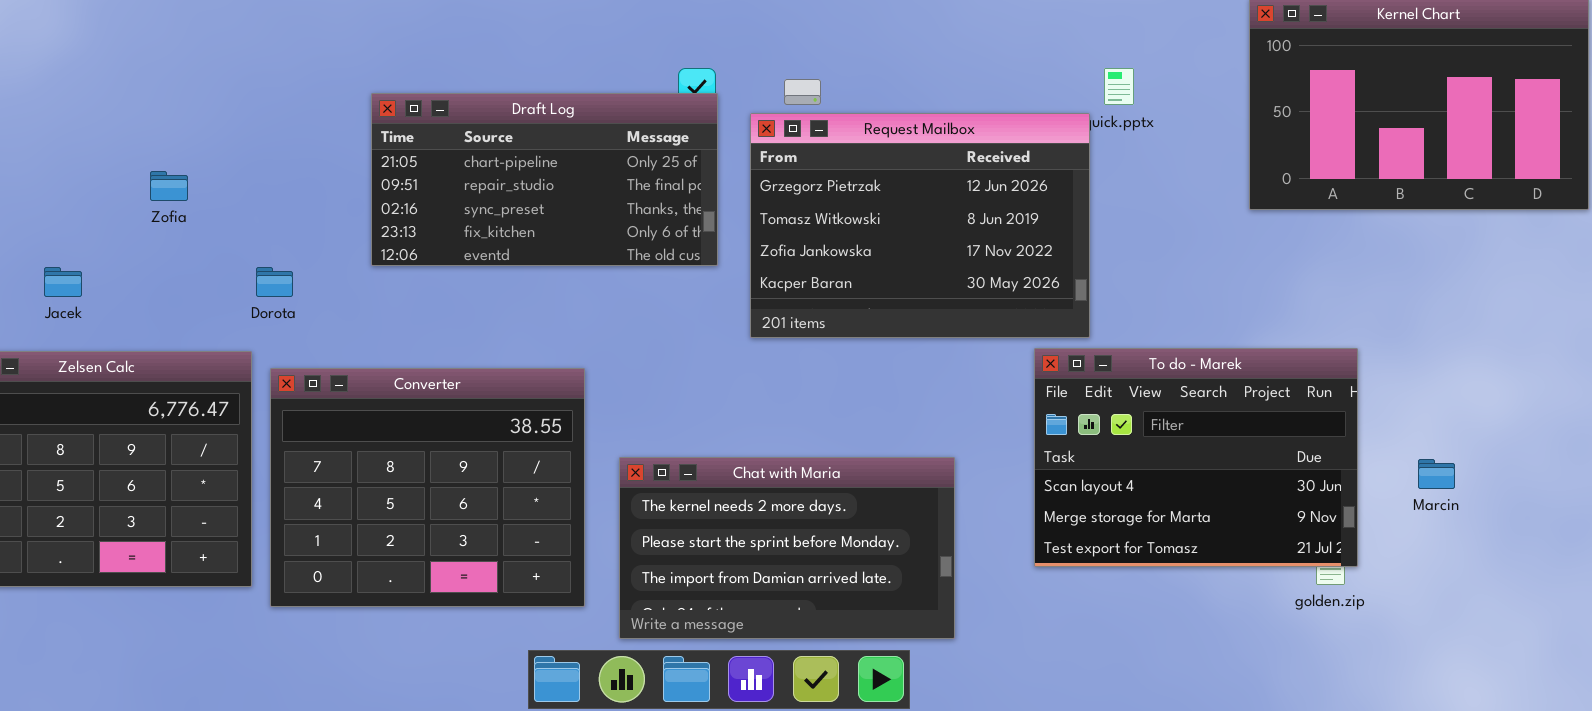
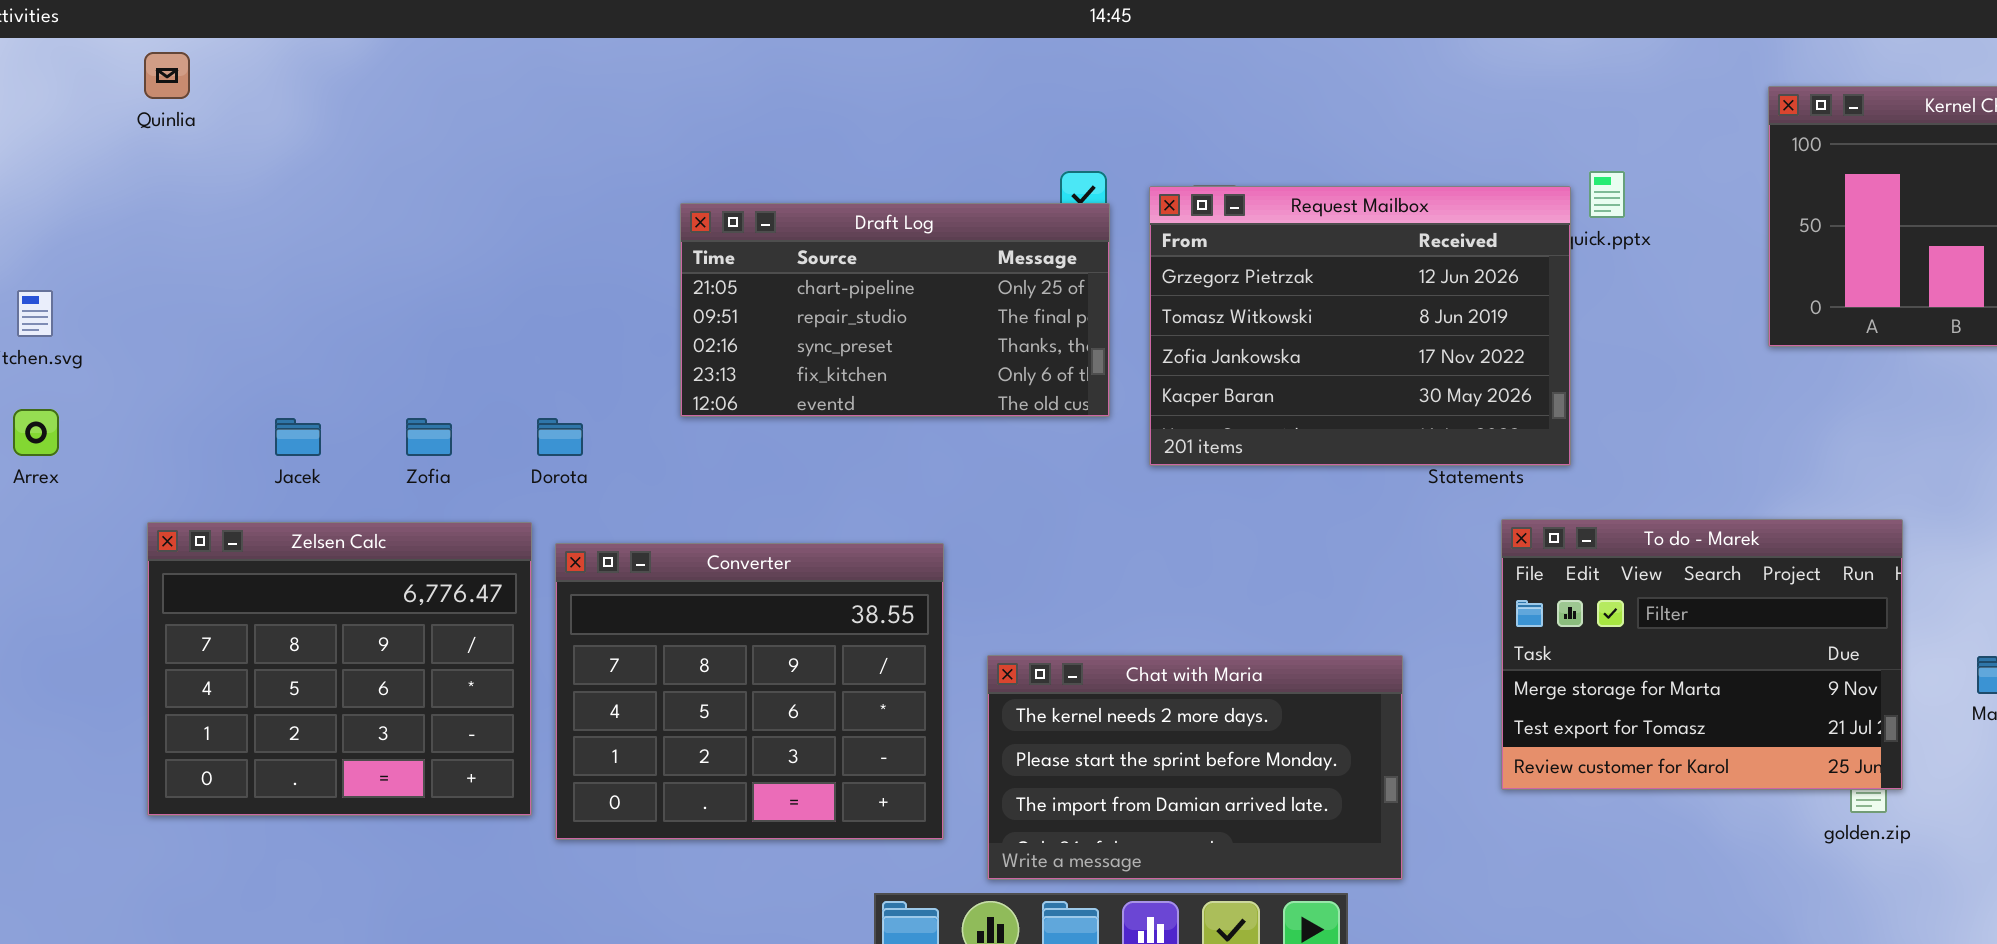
Request Mailbox: [750,113,1090,338] -> [1149,186,1571,466], moved
Zofia: [150,171,188,201] -> [406,418,452,456], moved
To do - Marek: [1034,348,1358,567] -> [1501,519,1903,790], scrolled down 1 row

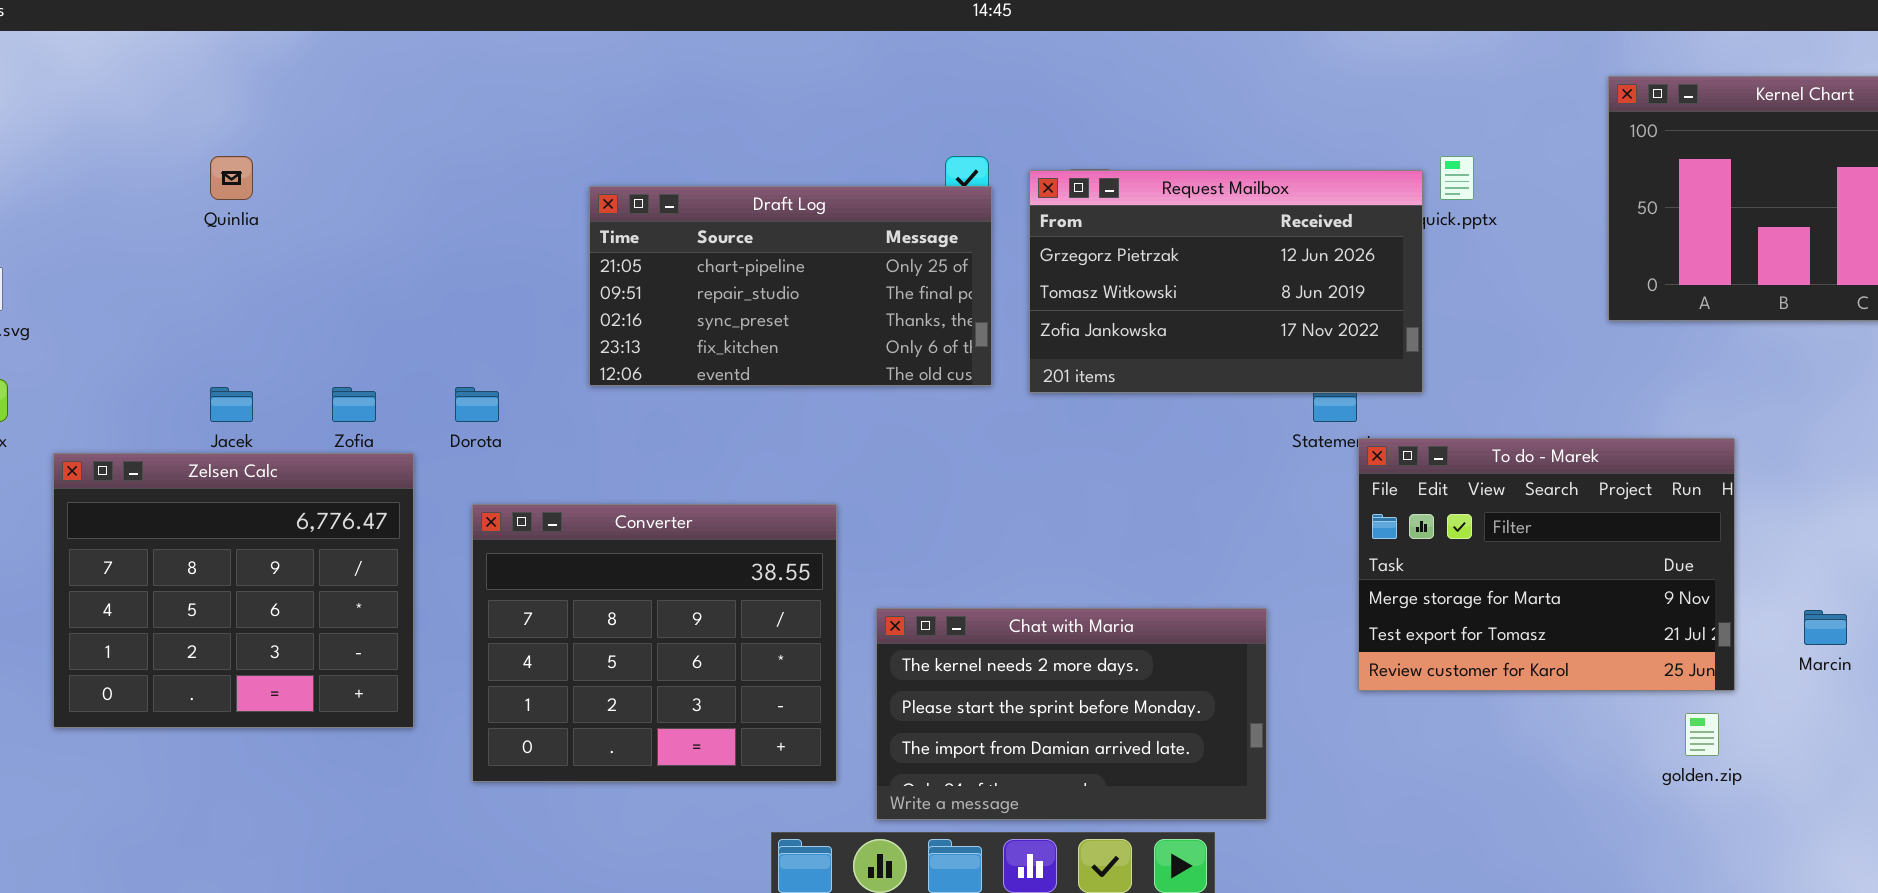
Quinlia: [144,52,190,99] -> [210,156,253,200], moved
Request Mailbox: [1149,186,1571,466] -> [1029,170,1423,393], resized
To do - Marek: [1501,519,1903,790] -> [1358,438,1735,691], moved
Zelsen Calc: [147,522,532,816] -> [53,453,414,728], moved

